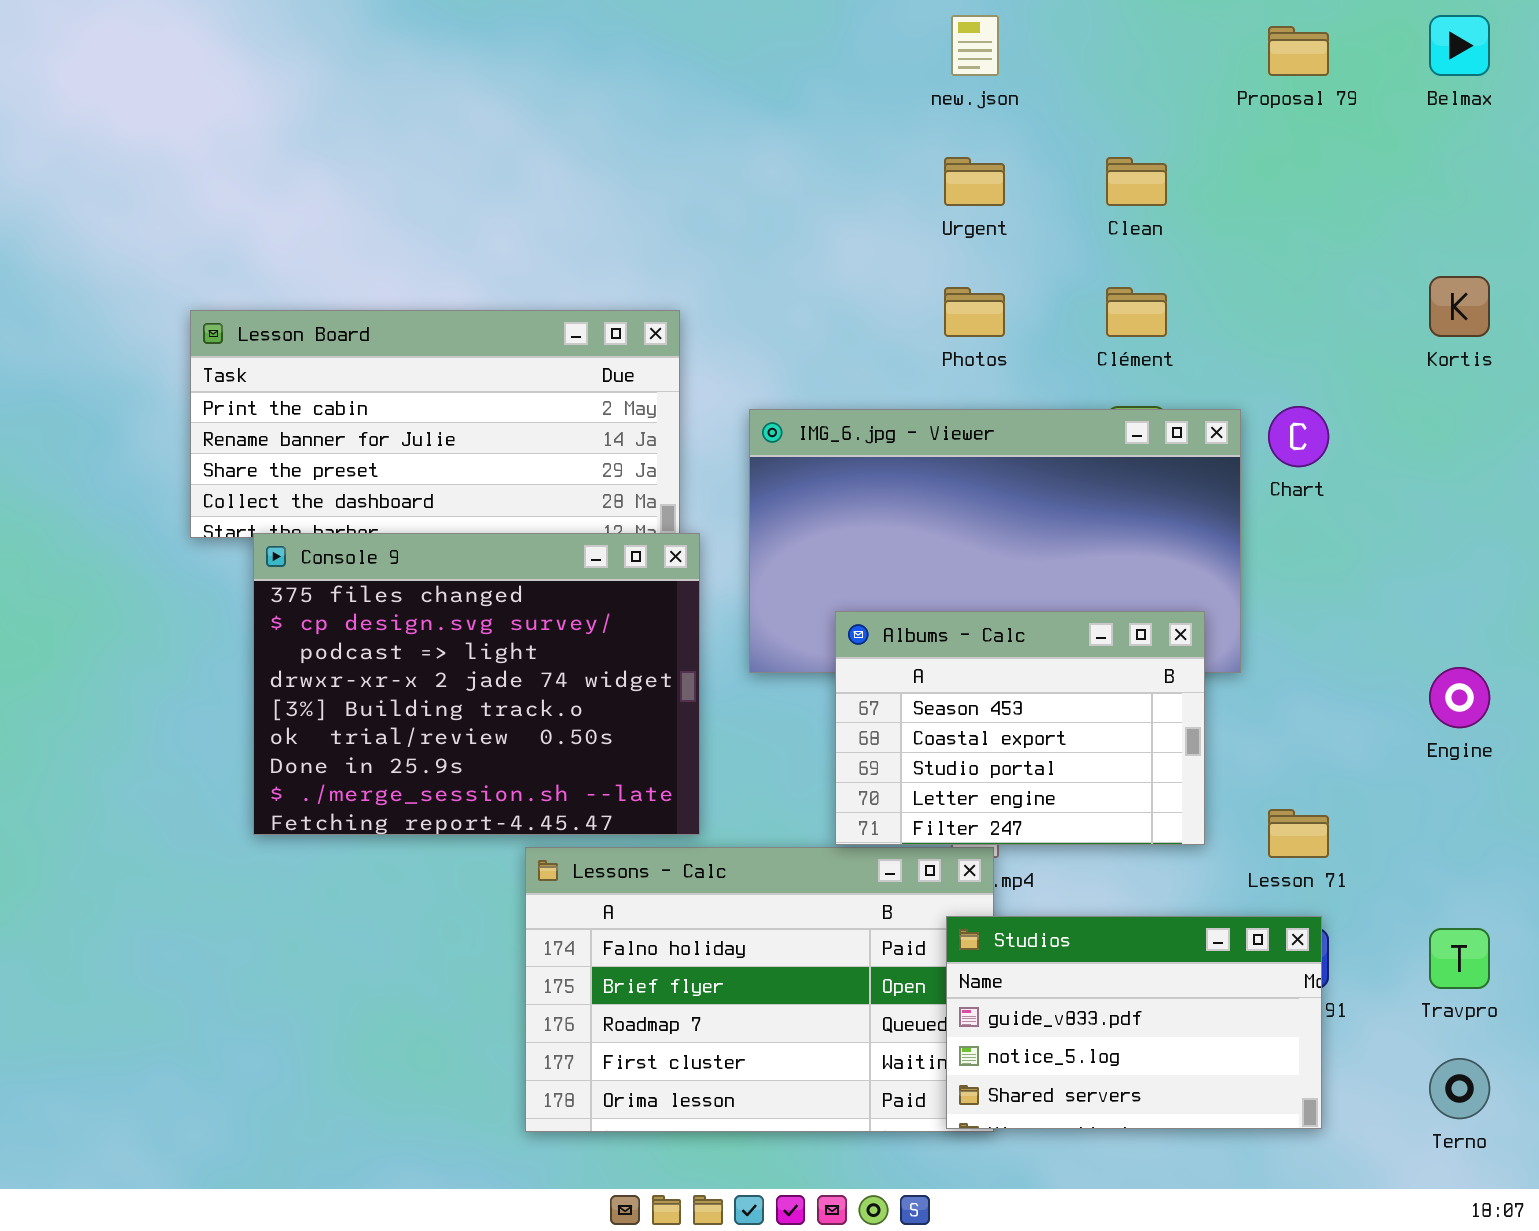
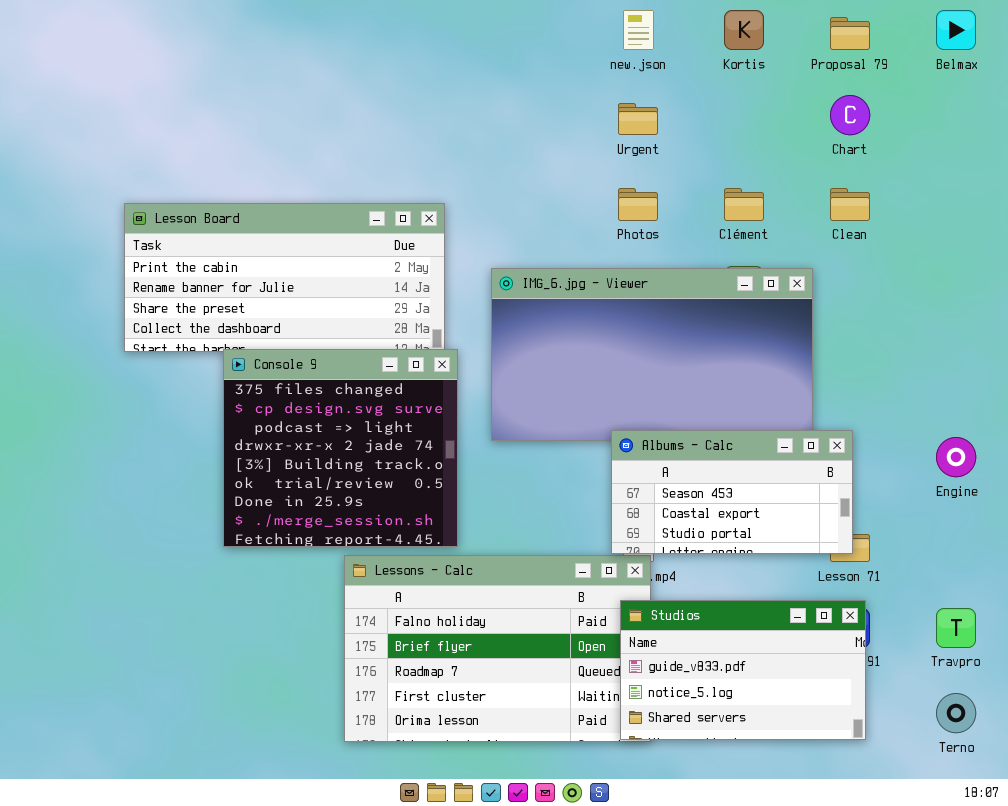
Clean: [1106,157,1167,206] -> [830,188,870,221], moved
Kortis: [1429,276,1490,337] -> [724,10,764,50], moved
Chart: [1268,406,1329,467] -> [830,95,870,135], moved
Console 9: [253,533,700,835] -> [223,349,458,547], resized
Albums - Calc: [835,611,1205,845] -> [611,430,853,554], moved, resized

